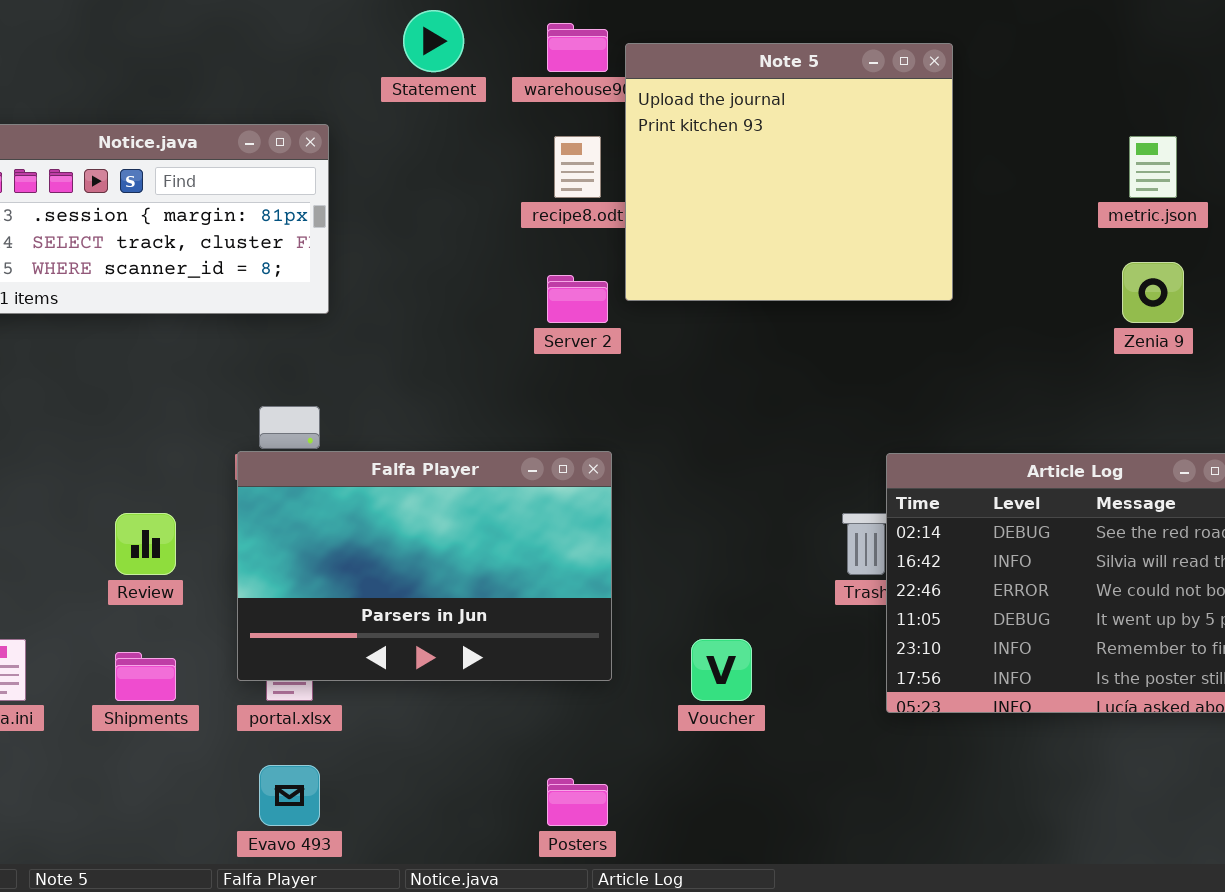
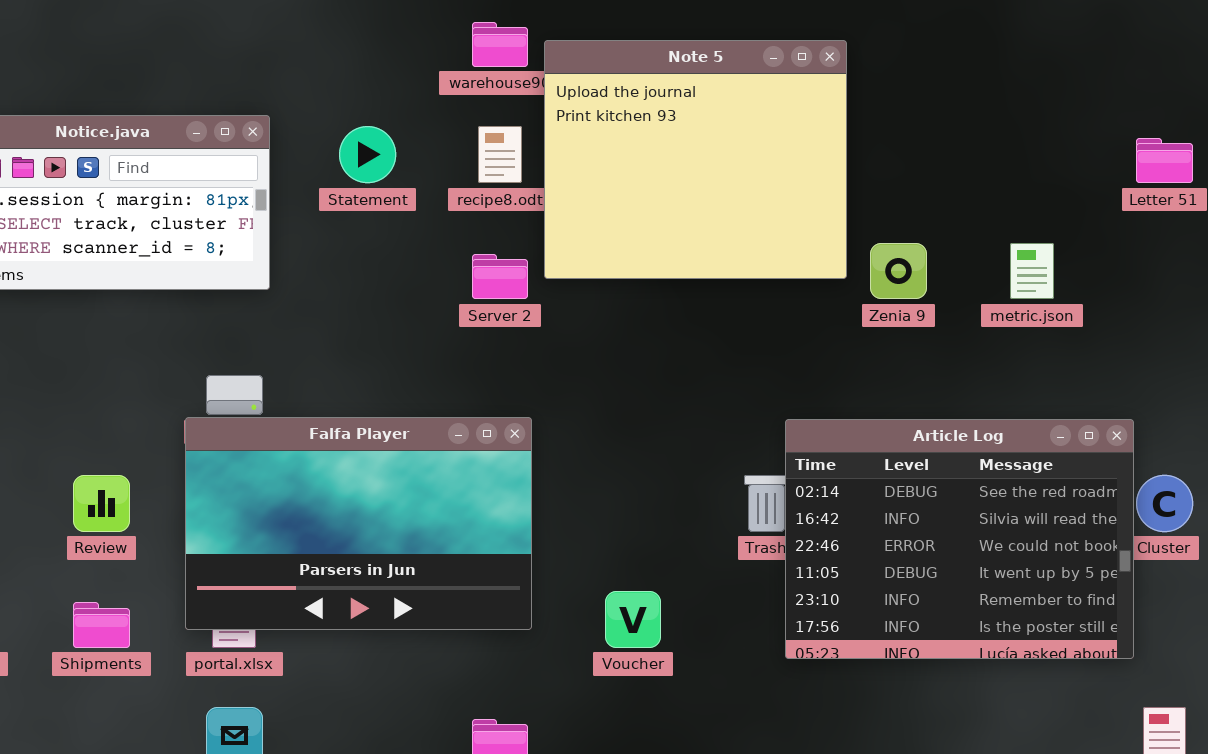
Statement: [403,10,464,72] -> [339,126,396,183], moved
metric.json: [1129,136,1177,198] -> [1010,243,1054,299], moved
Zenia 9: [1122,262,1184,323] -> [870,243,927,299], moved

